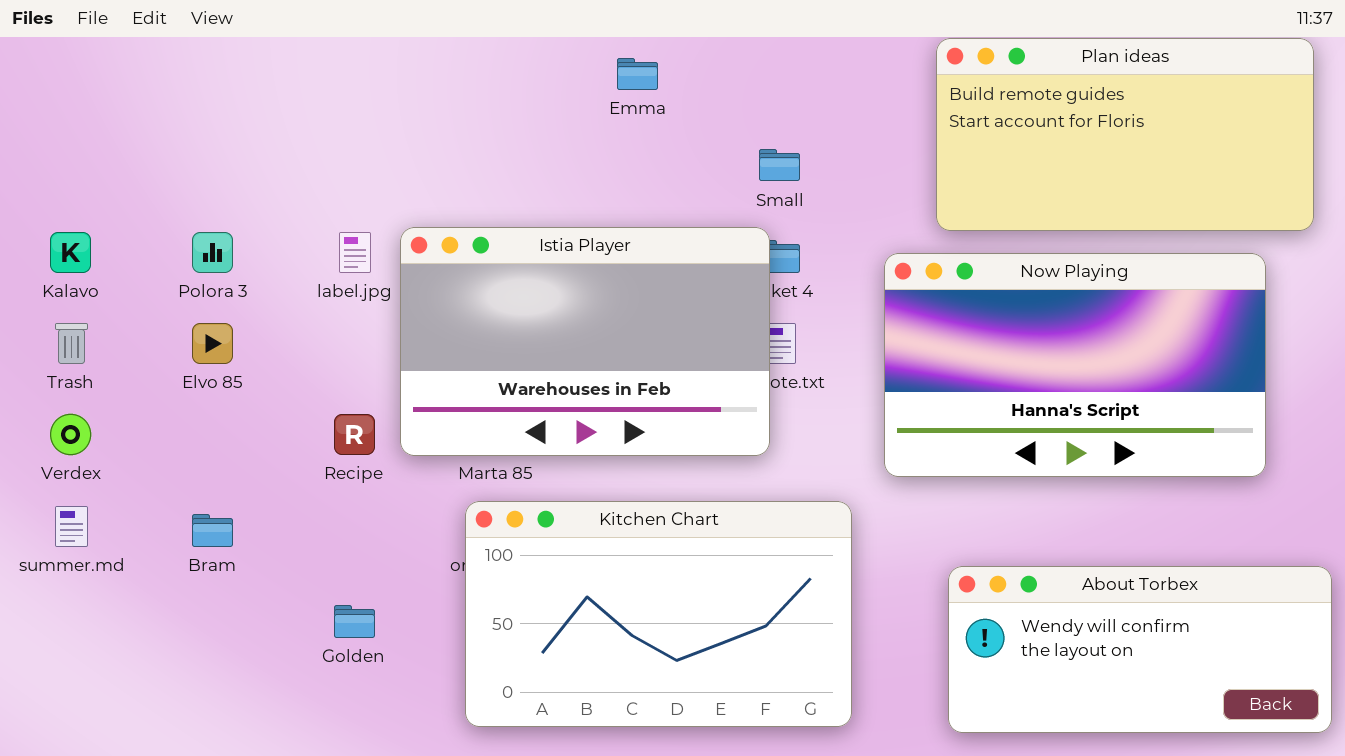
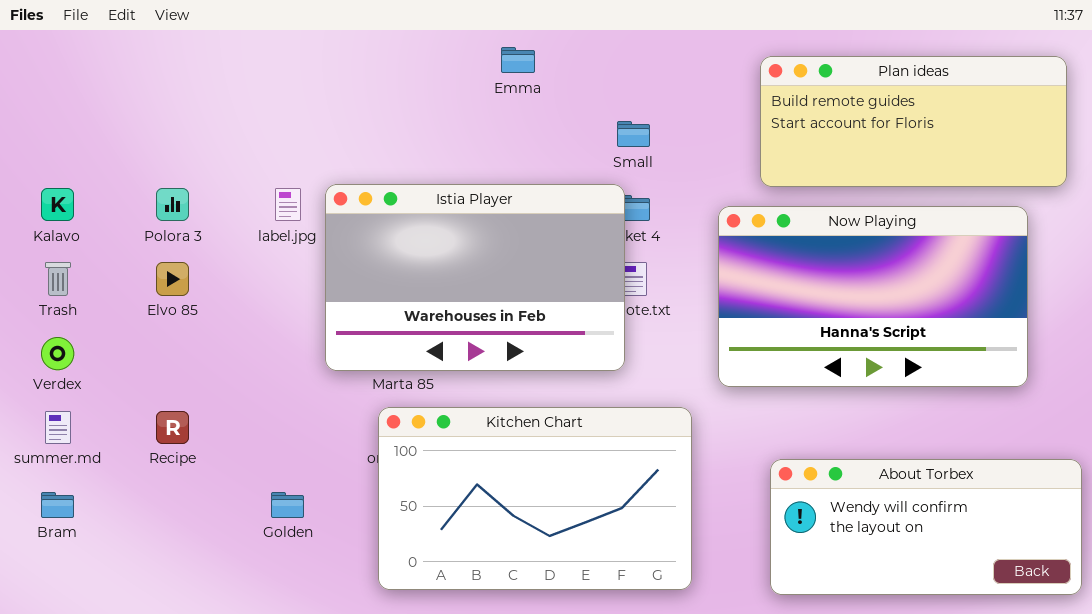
Plan ideas: [936,38,1314,231] -> [760,56,1067,187], resized
Recipe: [334,414,375,455] -> [156,411,189,444], moved
Bram: [192,514,233,547] -> [41,492,74,518], moved

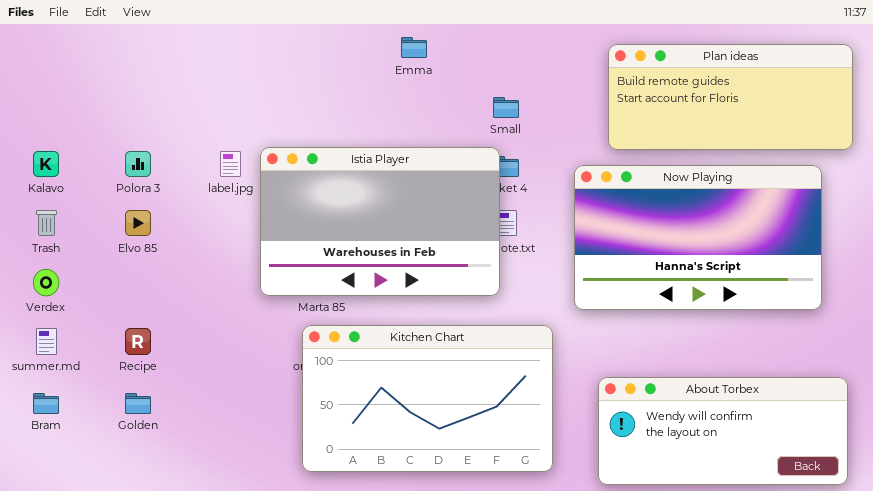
About Torbex: [770,459,1082,595] -> [598,377,848,485], moved
Golden: [271,492,304,518] -> [125,393,151,414], moved

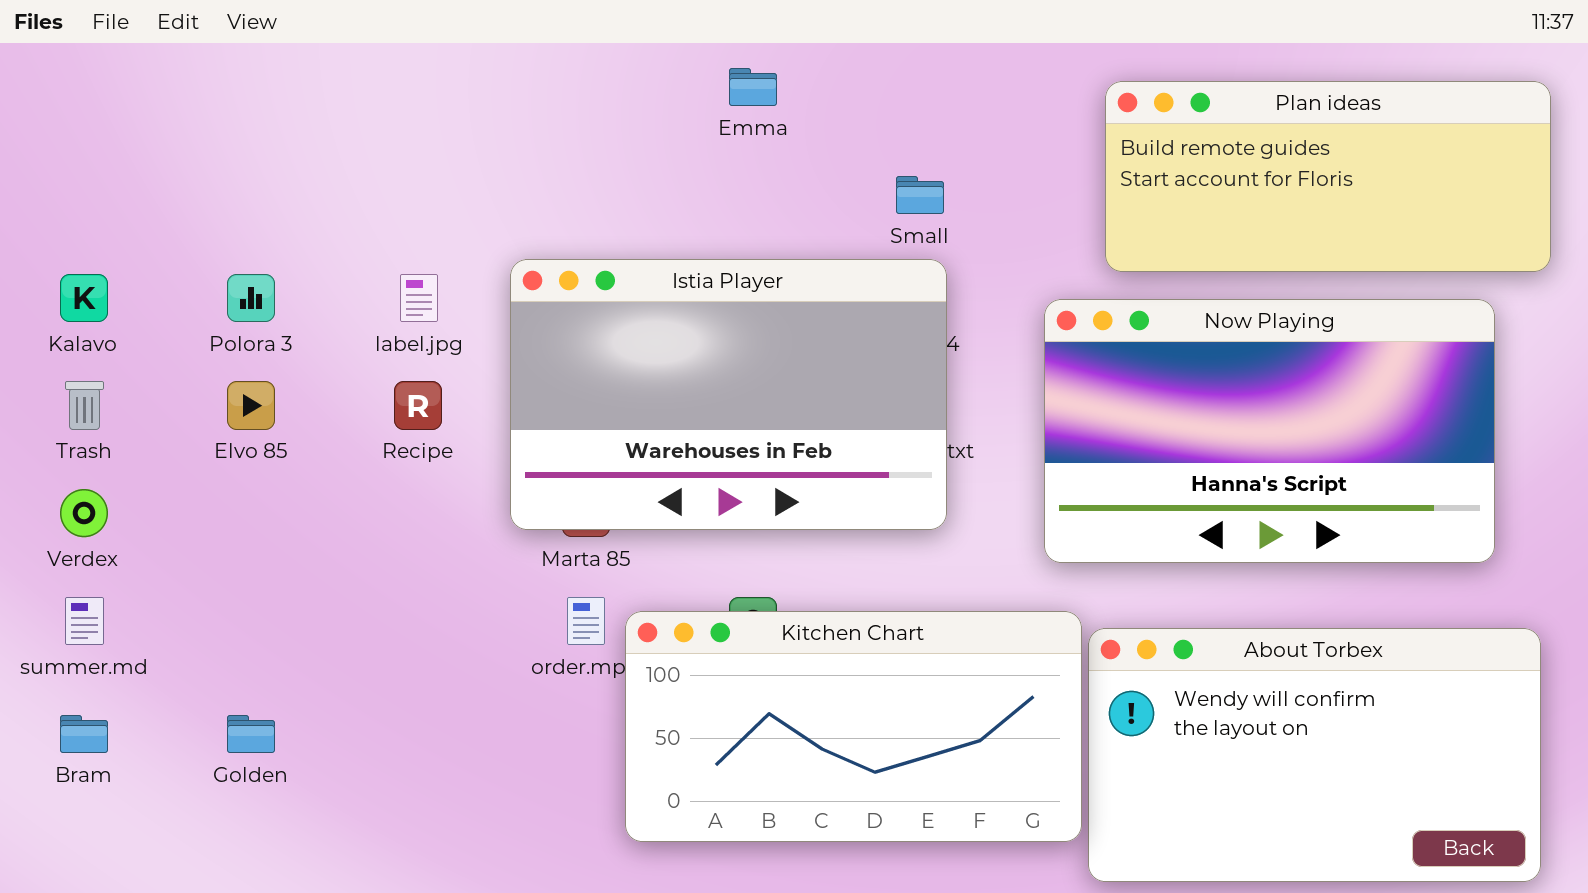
Istia Player: [260,147,500,296] -> [510,259,947,530], moved
Kitchen Chart: [302,325,553,472] -> [625,611,1082,842], moved, resized
Recipe: [125,328,151,355] -> [394,381,442,430], moved
About Torbex: [598,377,848,485] -> [1088,628,1541,882], resized

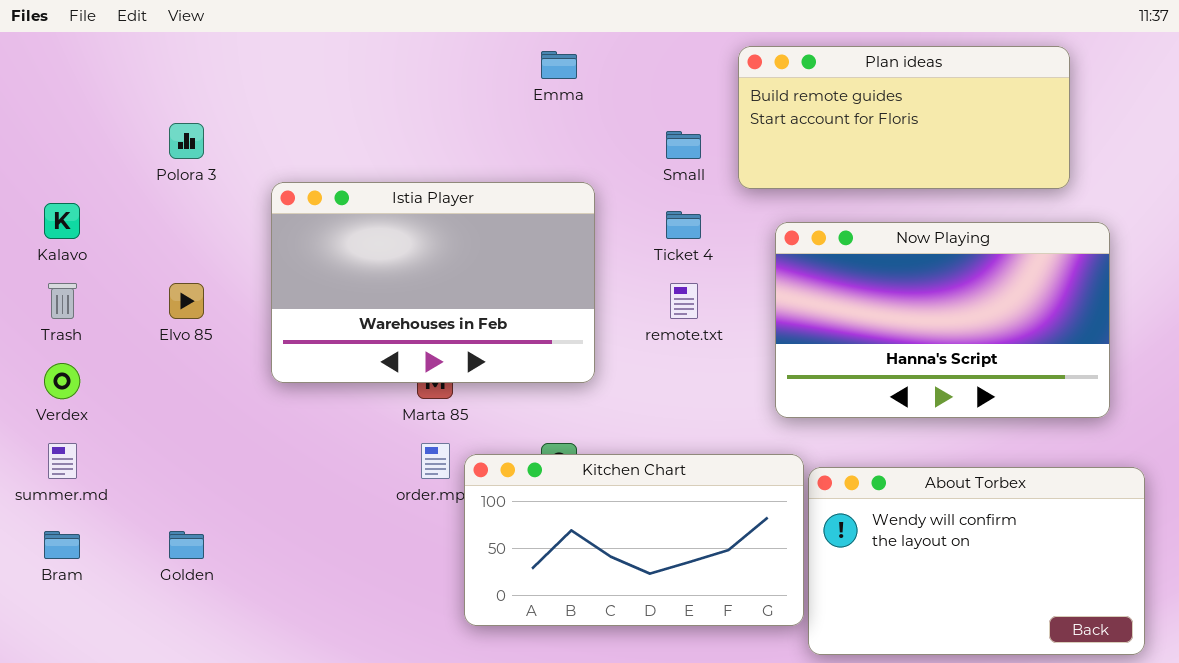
Plan ideas: [1105,81,1551,272] -> [738,46,1070,189], moved
Istia Player: [510,259,947,530] -> [271,182,595,383], moved
Polora 3: [227,274,275,322] -> [169,123,204,159], moved

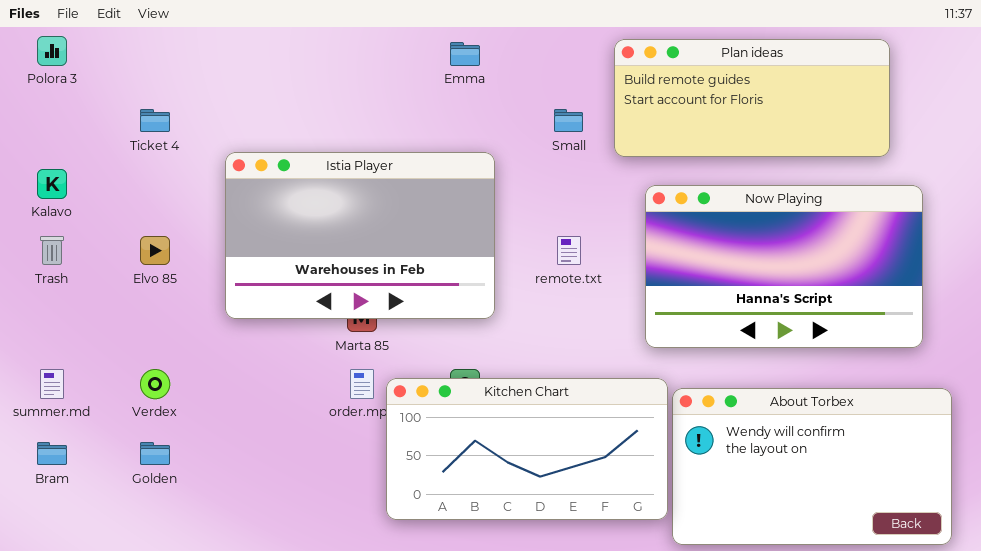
Polora 3: [169,123,204,159] -> [37,36,67,66], moved
Ticket 4: [666,211,701,239] -> [140,109,170,132], moved
Verdex: [44,363,80,399] -> [140,369,170,399], moved

